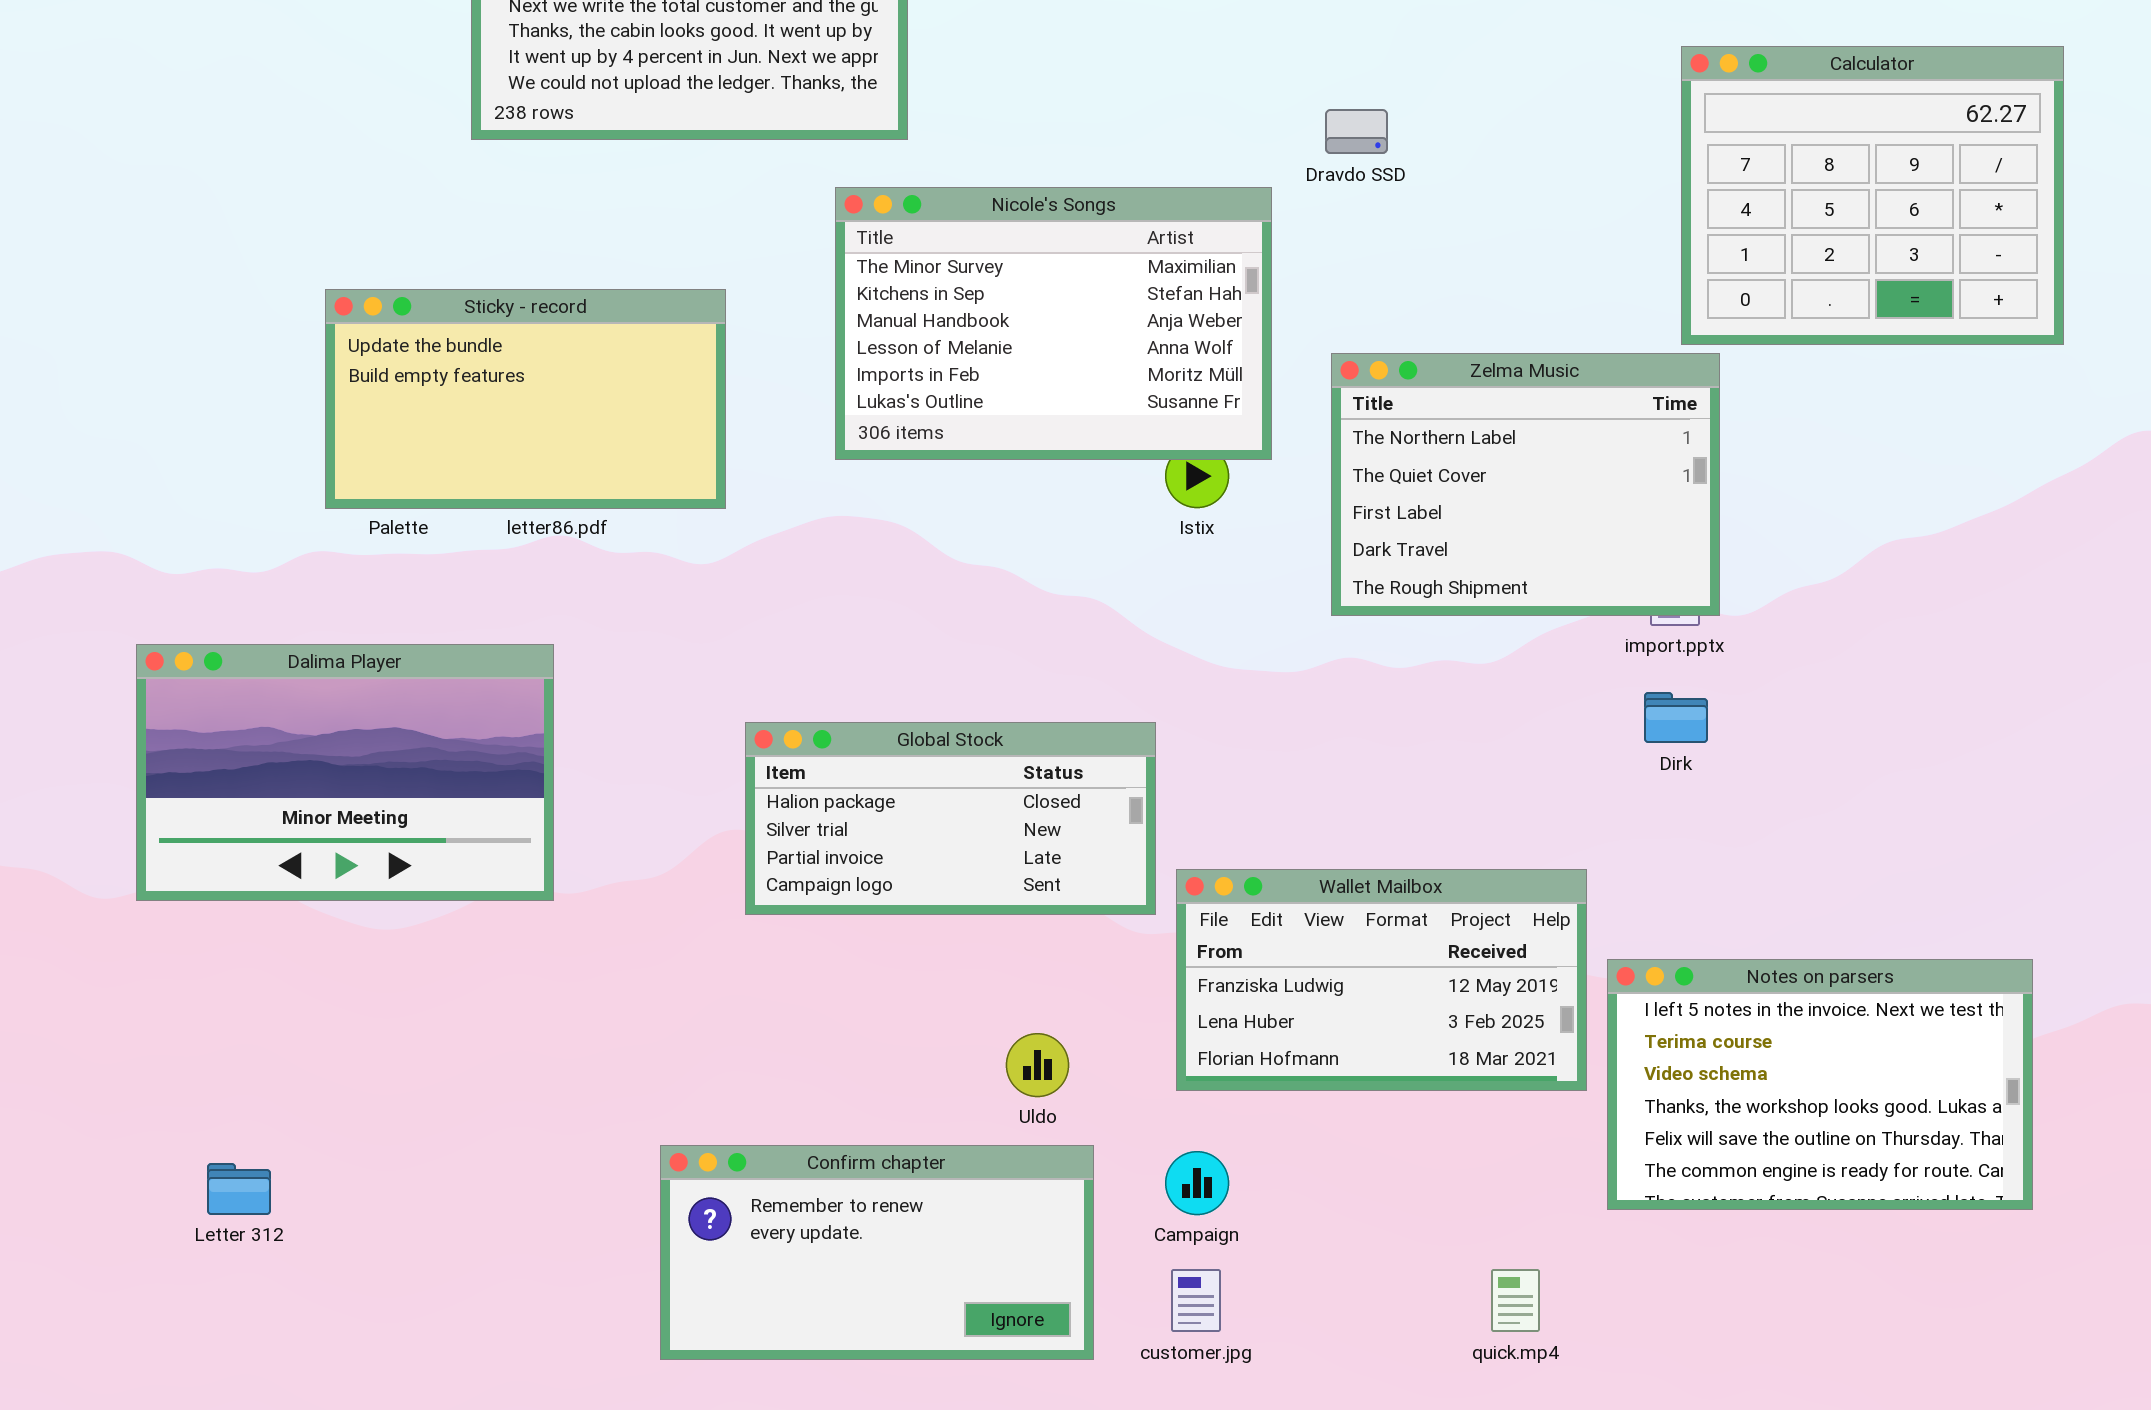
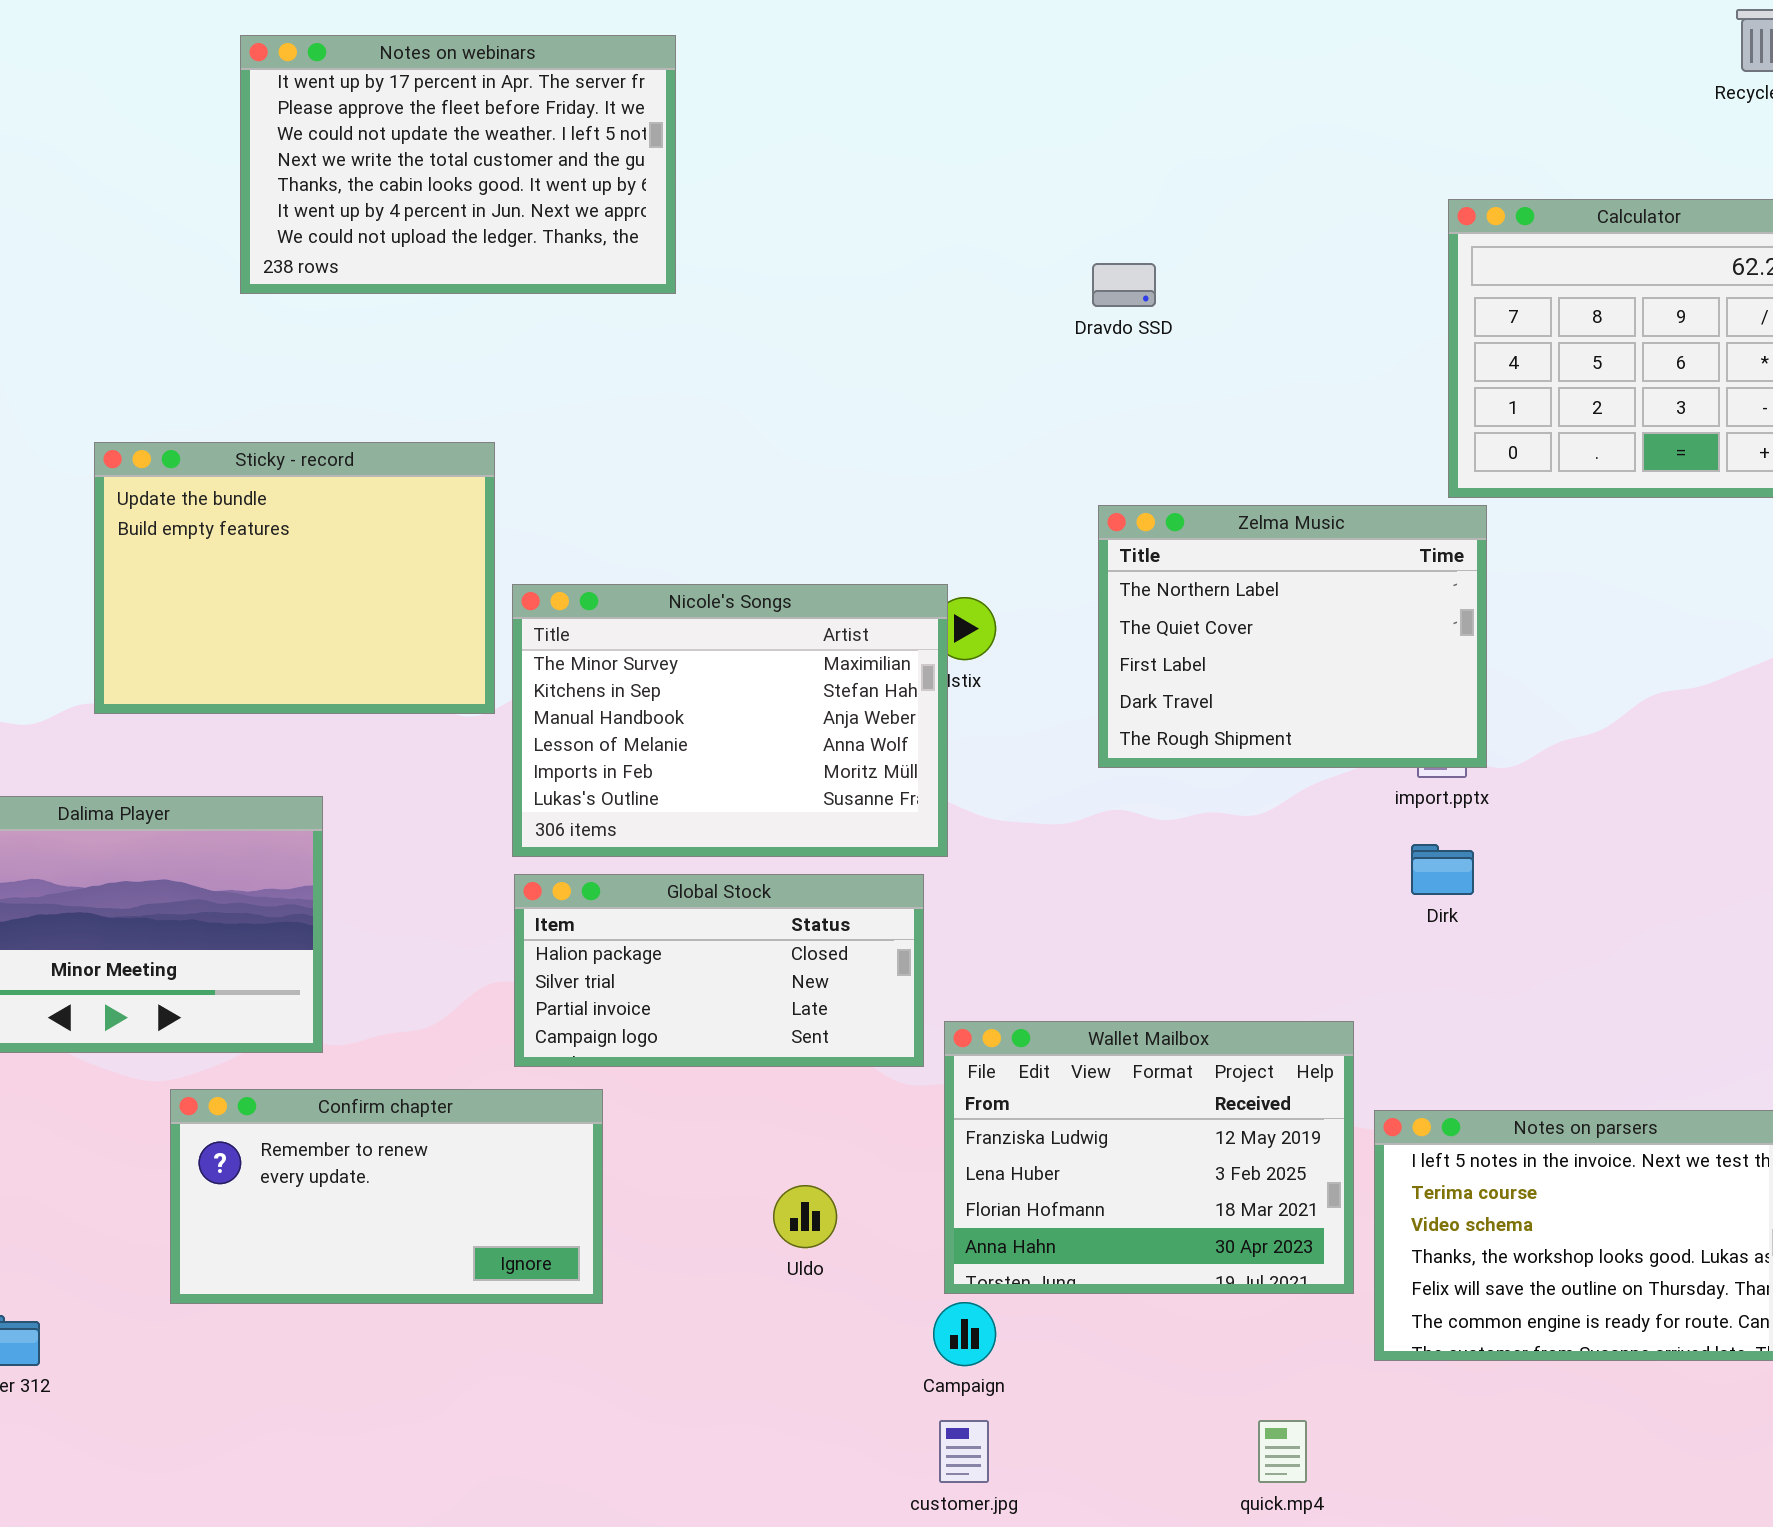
Nicole's Songs: [835,187,1272,460] -> [512,584,948,857], moved
Sticky - record: [325,289,726,509] -> [94,442,495,714], resized
Wallet Mailbox: [1176,869,1587,1091] -> [944,1021,1354,1294], resized
Confirm chapter: [660,1145,1094,1360] -> [170,1089,603,1304], moved

